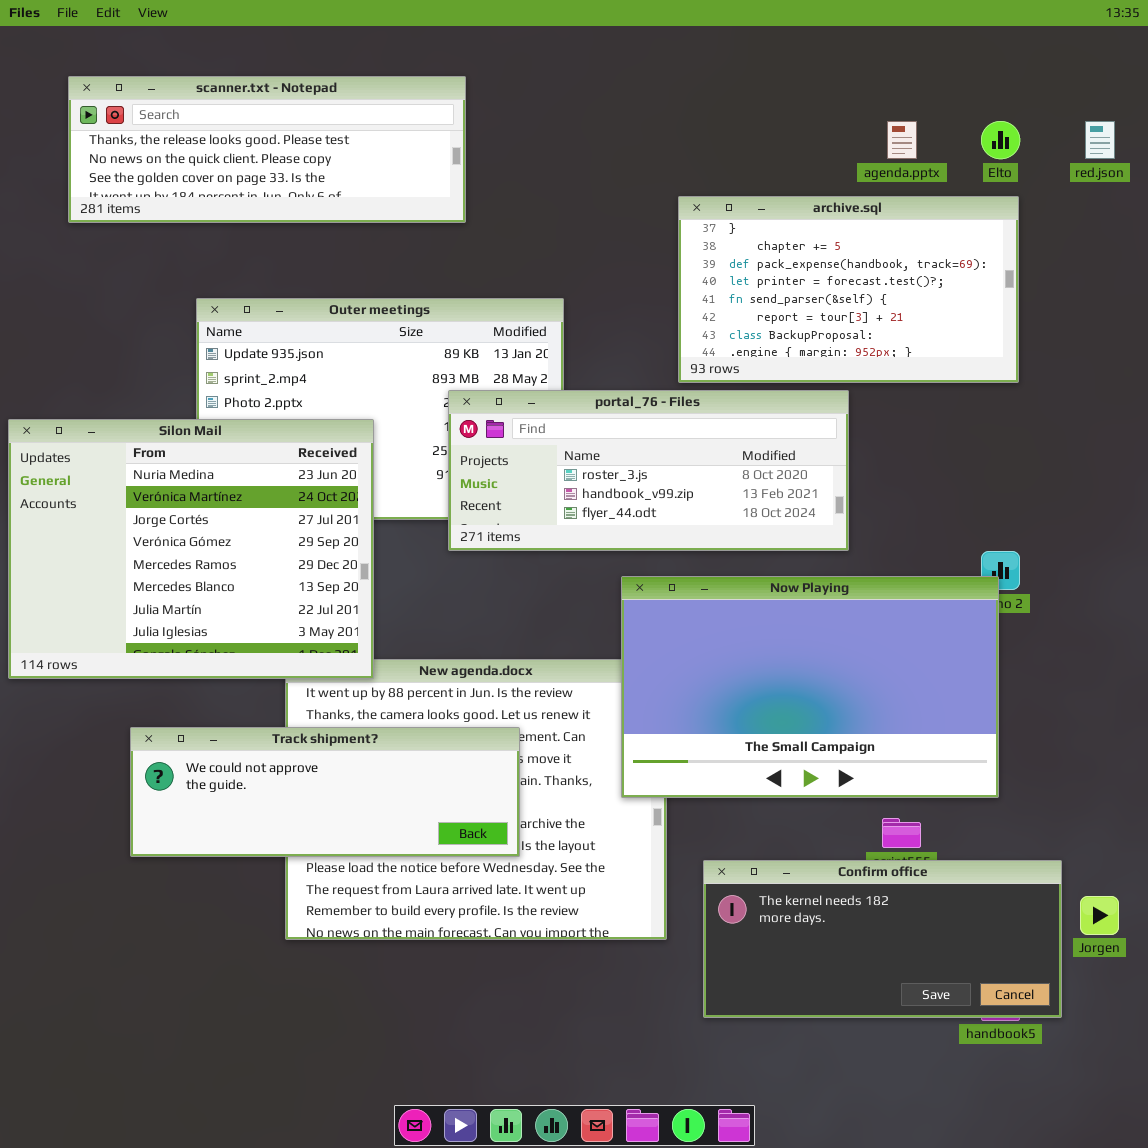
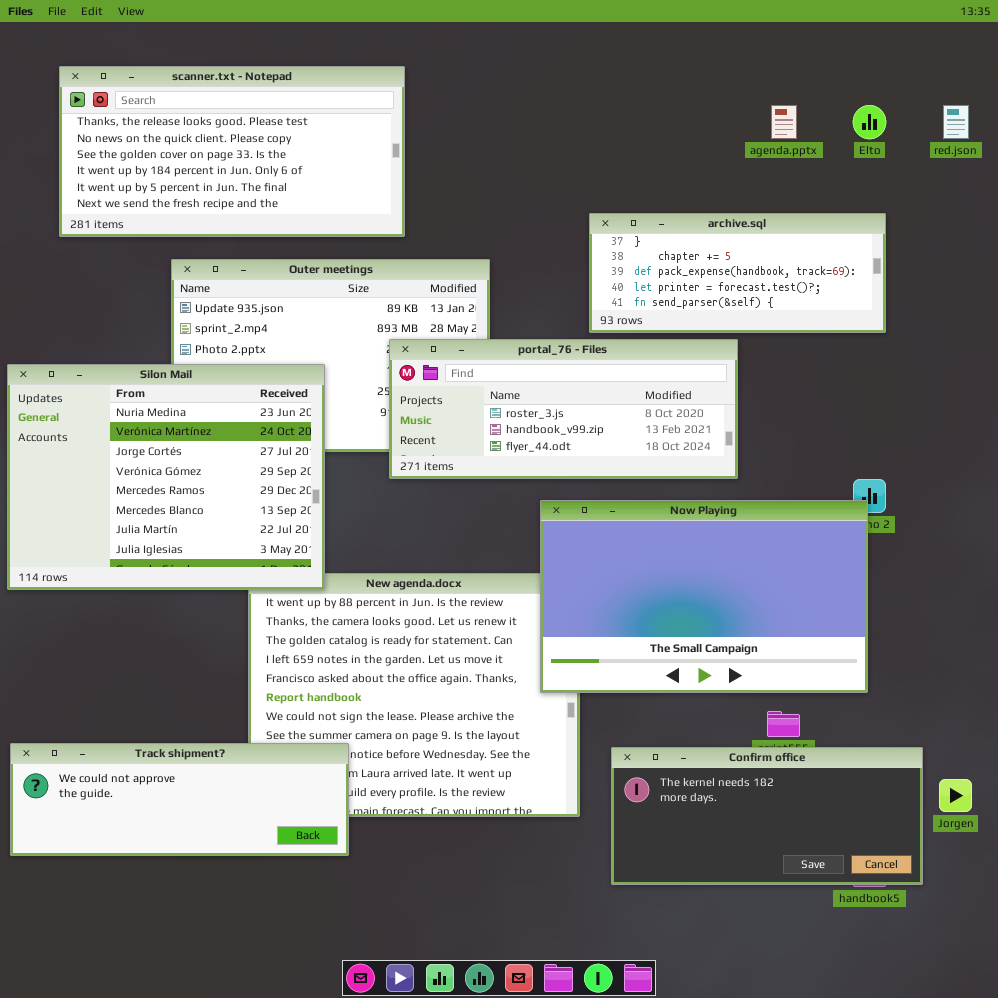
scanner.txt - Notepad: [68,76,466,223] -> [59,66,405,237], resized
archive.sql: [678,196,1019,383] -> [589,213,886,333], resized
Track shipment?: [130,727,520,857] -> [10,743,349,856], moved

